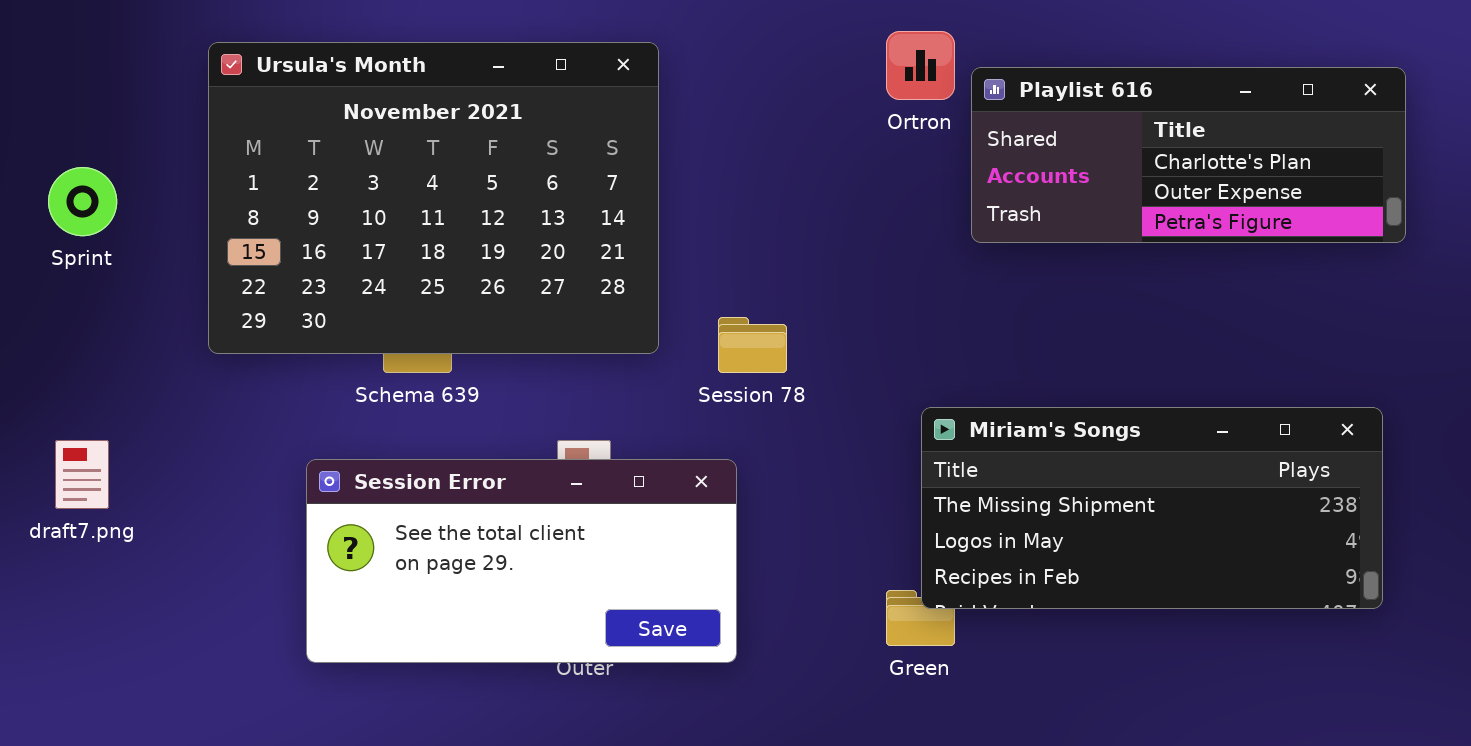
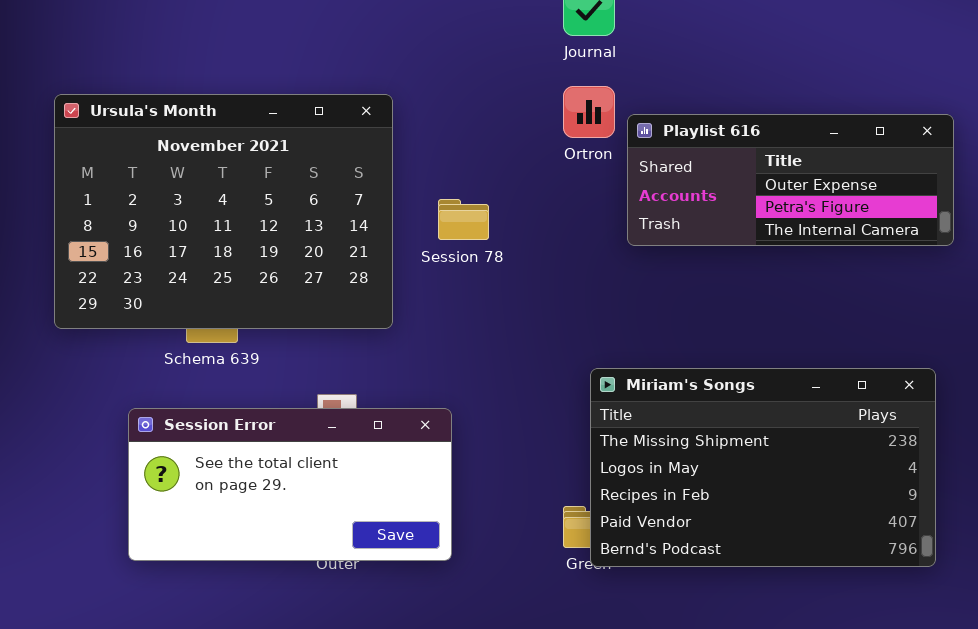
Playlist 616: [971,67,1406,243] -> [627,114,954,246], scrolled down 1 row
Session 78: [718,317,787,373] -> [438,199,489,240], moved
Miriam's Songs: [921,407,1383,609] -> [590,368,936,567], resized

